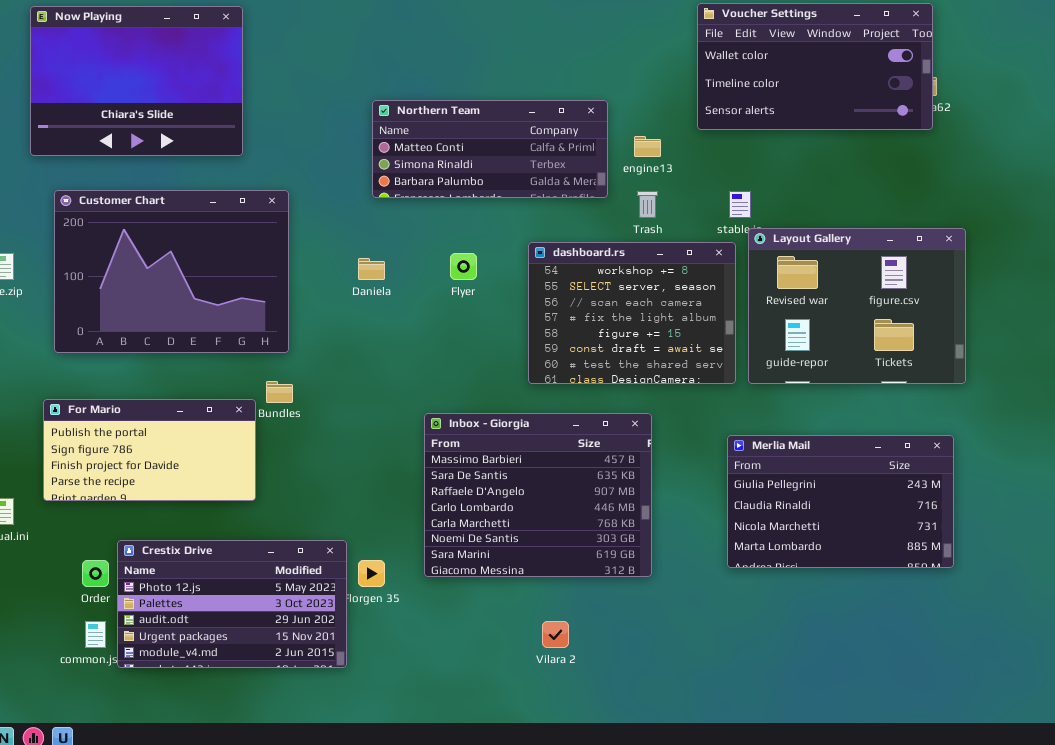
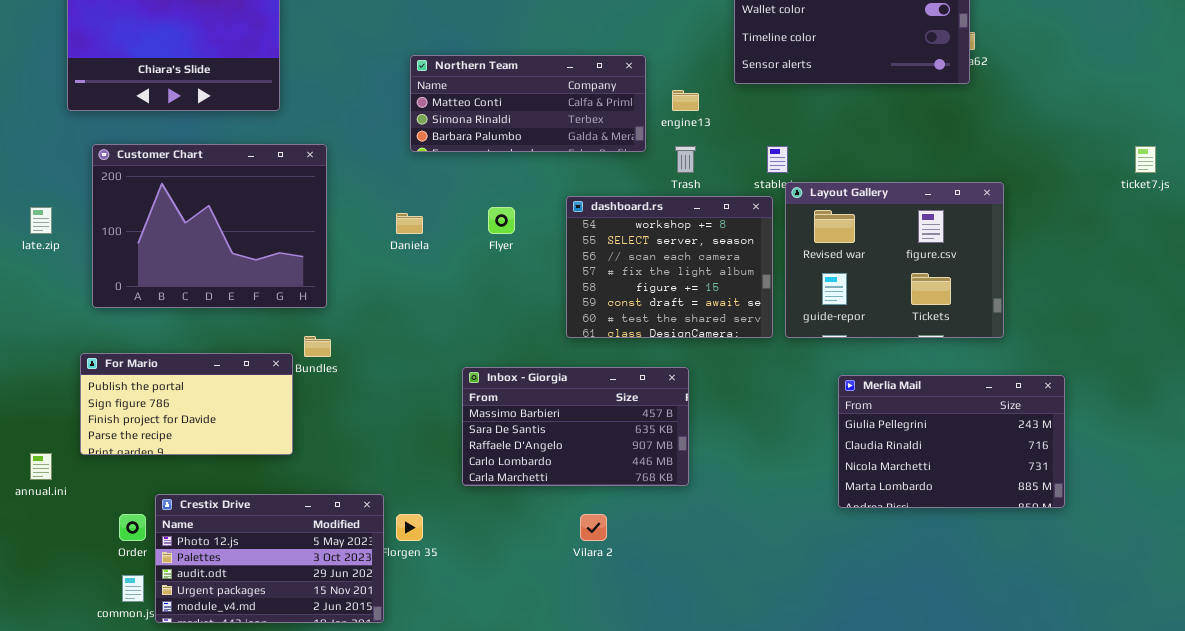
Inbox - Giorgia: [424,413,652,577] -> [462,367,689,486], resized
Merlia Mail: [727,435,954,568] -> [838,375,1065,508], moved
Vilara 2: [542,621,569,648] -> [580,514,607,541], moved

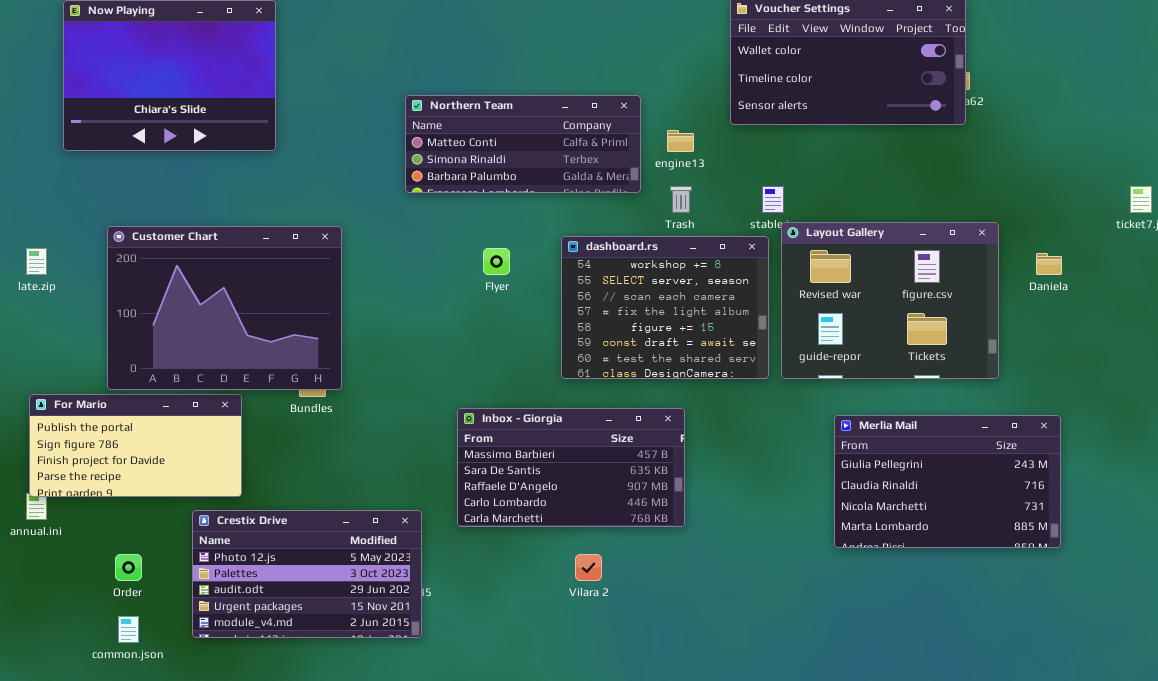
Customer Chart: [92,144,327,308] -> [107,226,342,390], moved
Daniela: [396,213,423,234] -> [1036,253,1062,275], moved
For Mario: [80,353,293,455] -> [29,394,242,497], moved
Crestix Drive: [155,494,384,623] -> [192,510,422,638], moved

